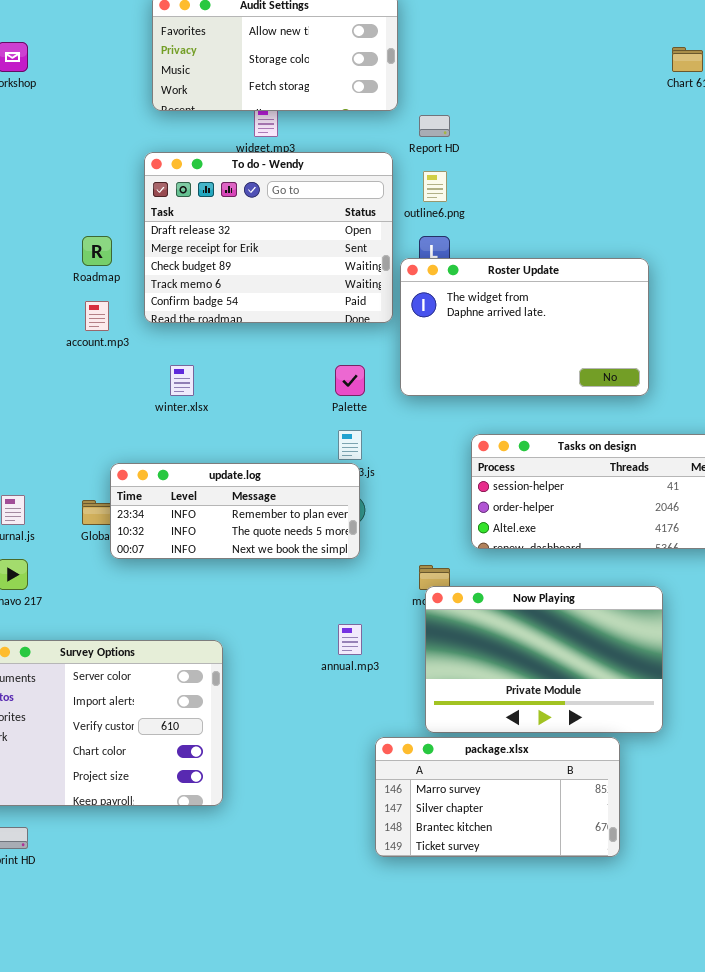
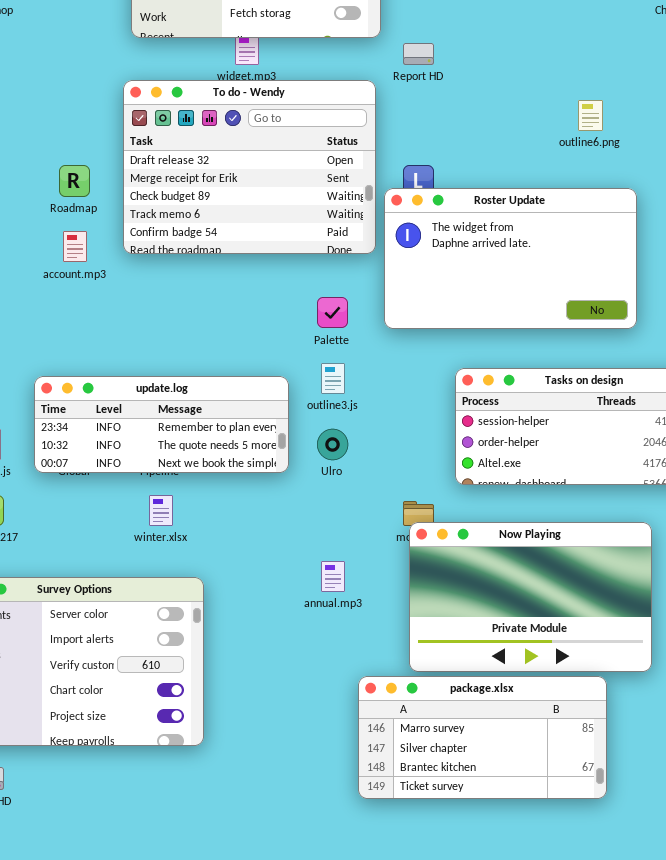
outline6.png: [423,171,447,202] -> [578,100,603,131], moved
winter.xlsx: [170,365,194,396] -> [149,495,173,526], moved
update.log: [110,463,360,559] -> [34,376,289,473], moved

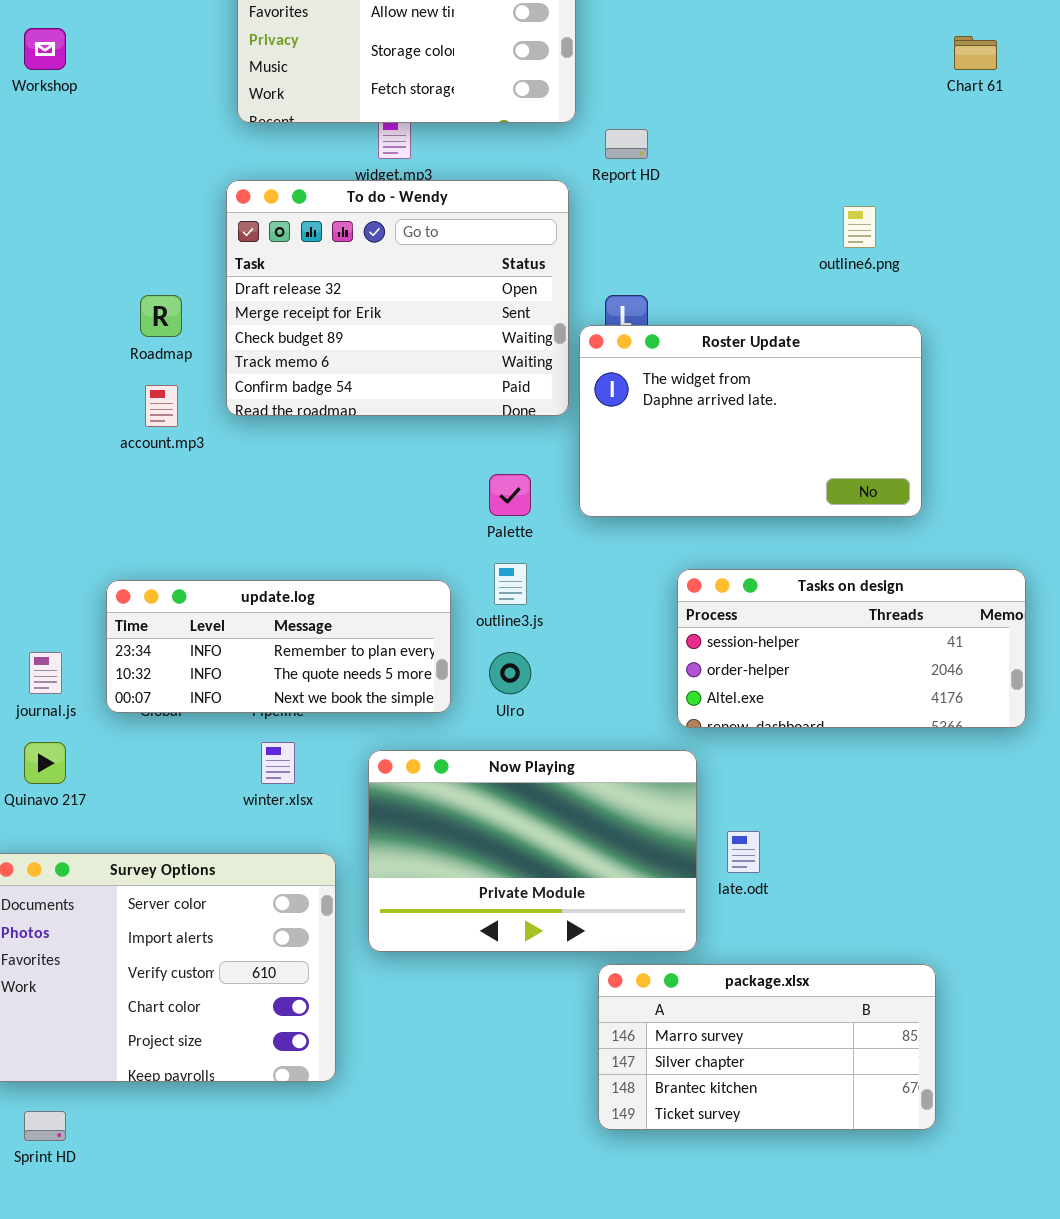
Now Playing: [409,522,652,672] -> [368,750,697,952], moved
package.xlsx: [358,676,607,799] -> [598,964,936,1130], moved

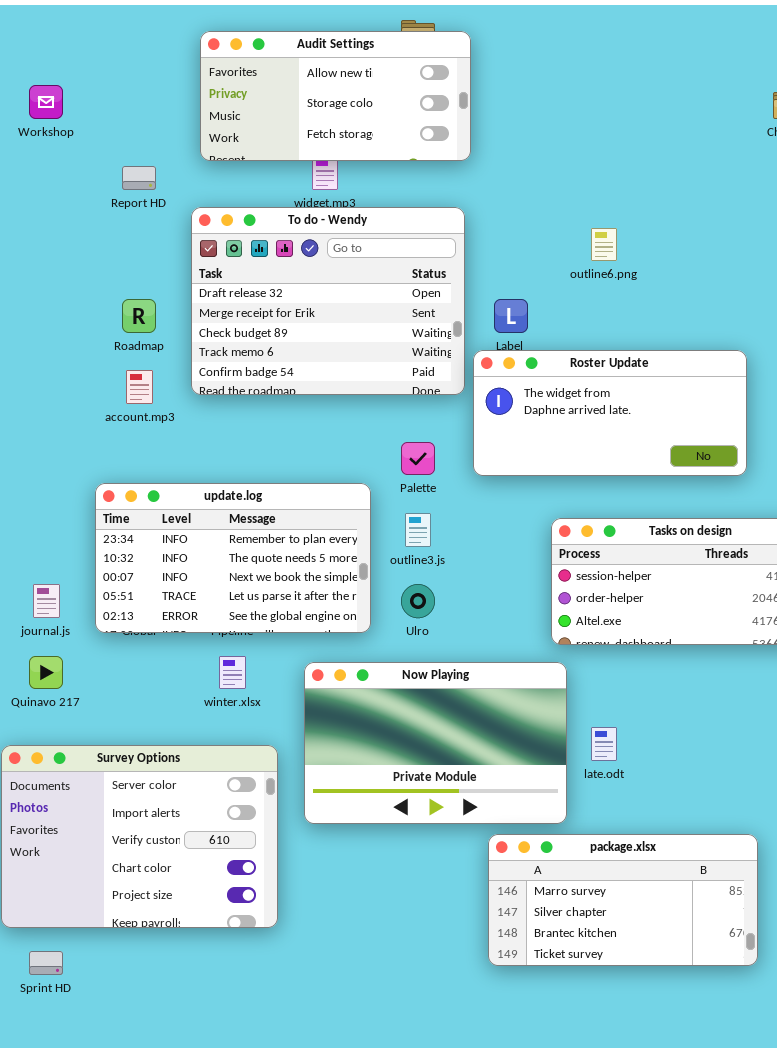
Report HD: [605,129,648,159] -> [122,166,156,190], moved
outline6.png: [843,206,876,248] -> [591,228,617,261], moved
Roster Update: [579,325,922,517] -> [473,350,747,476], resized
update.log: [106,580,451,713] -> [95,483,371,633], resized

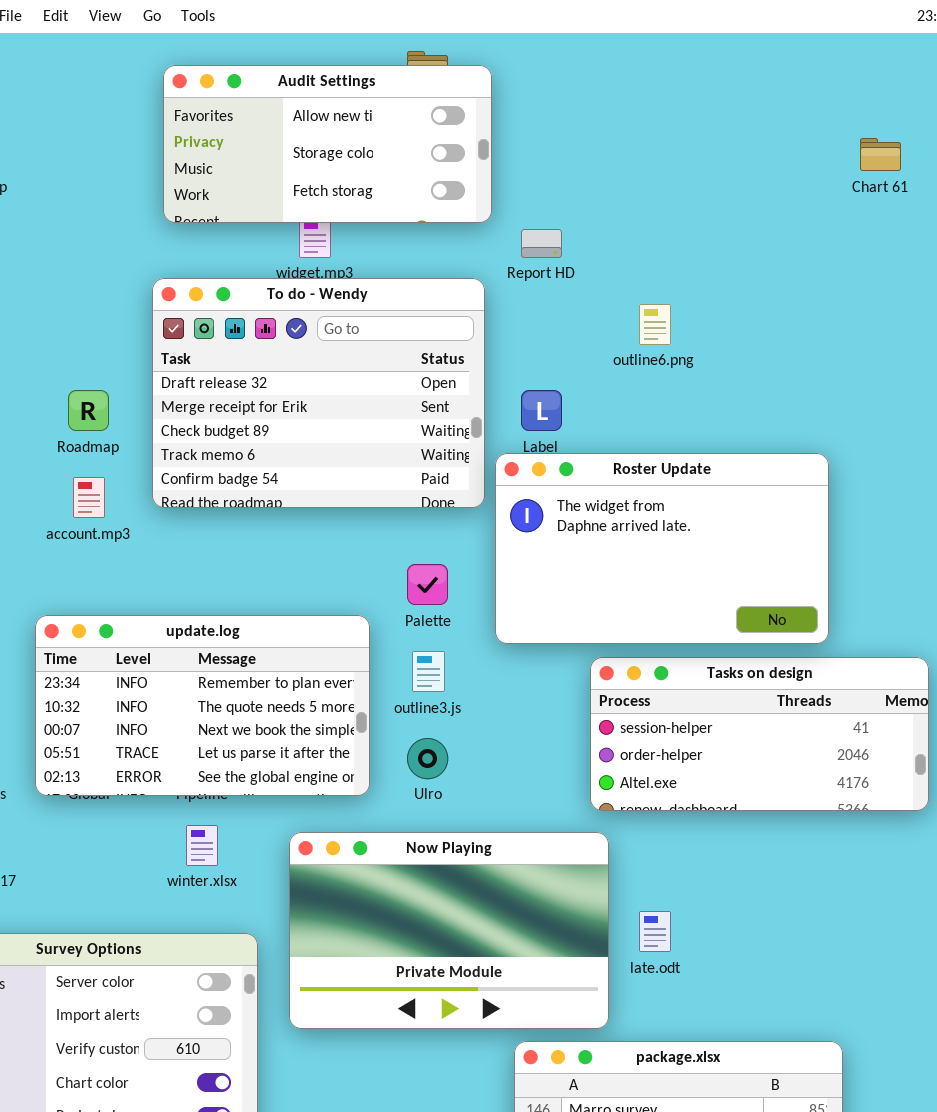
Report HD: [122,166,156,190] -> [521,229,562,258], moved
Roster Update: [473,350,747,476] -> [495,453,829,644], resized

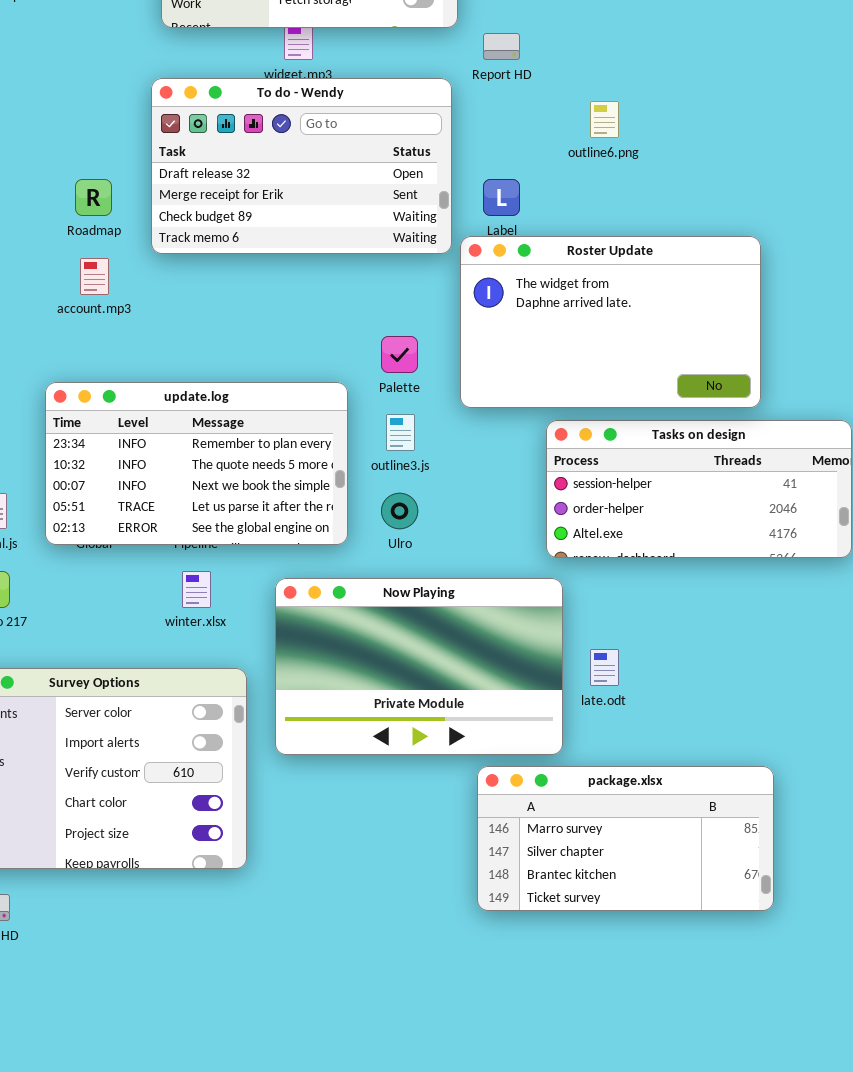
To do - Wendy: [152,278,485,508] -> [151,78,452,254], resized

